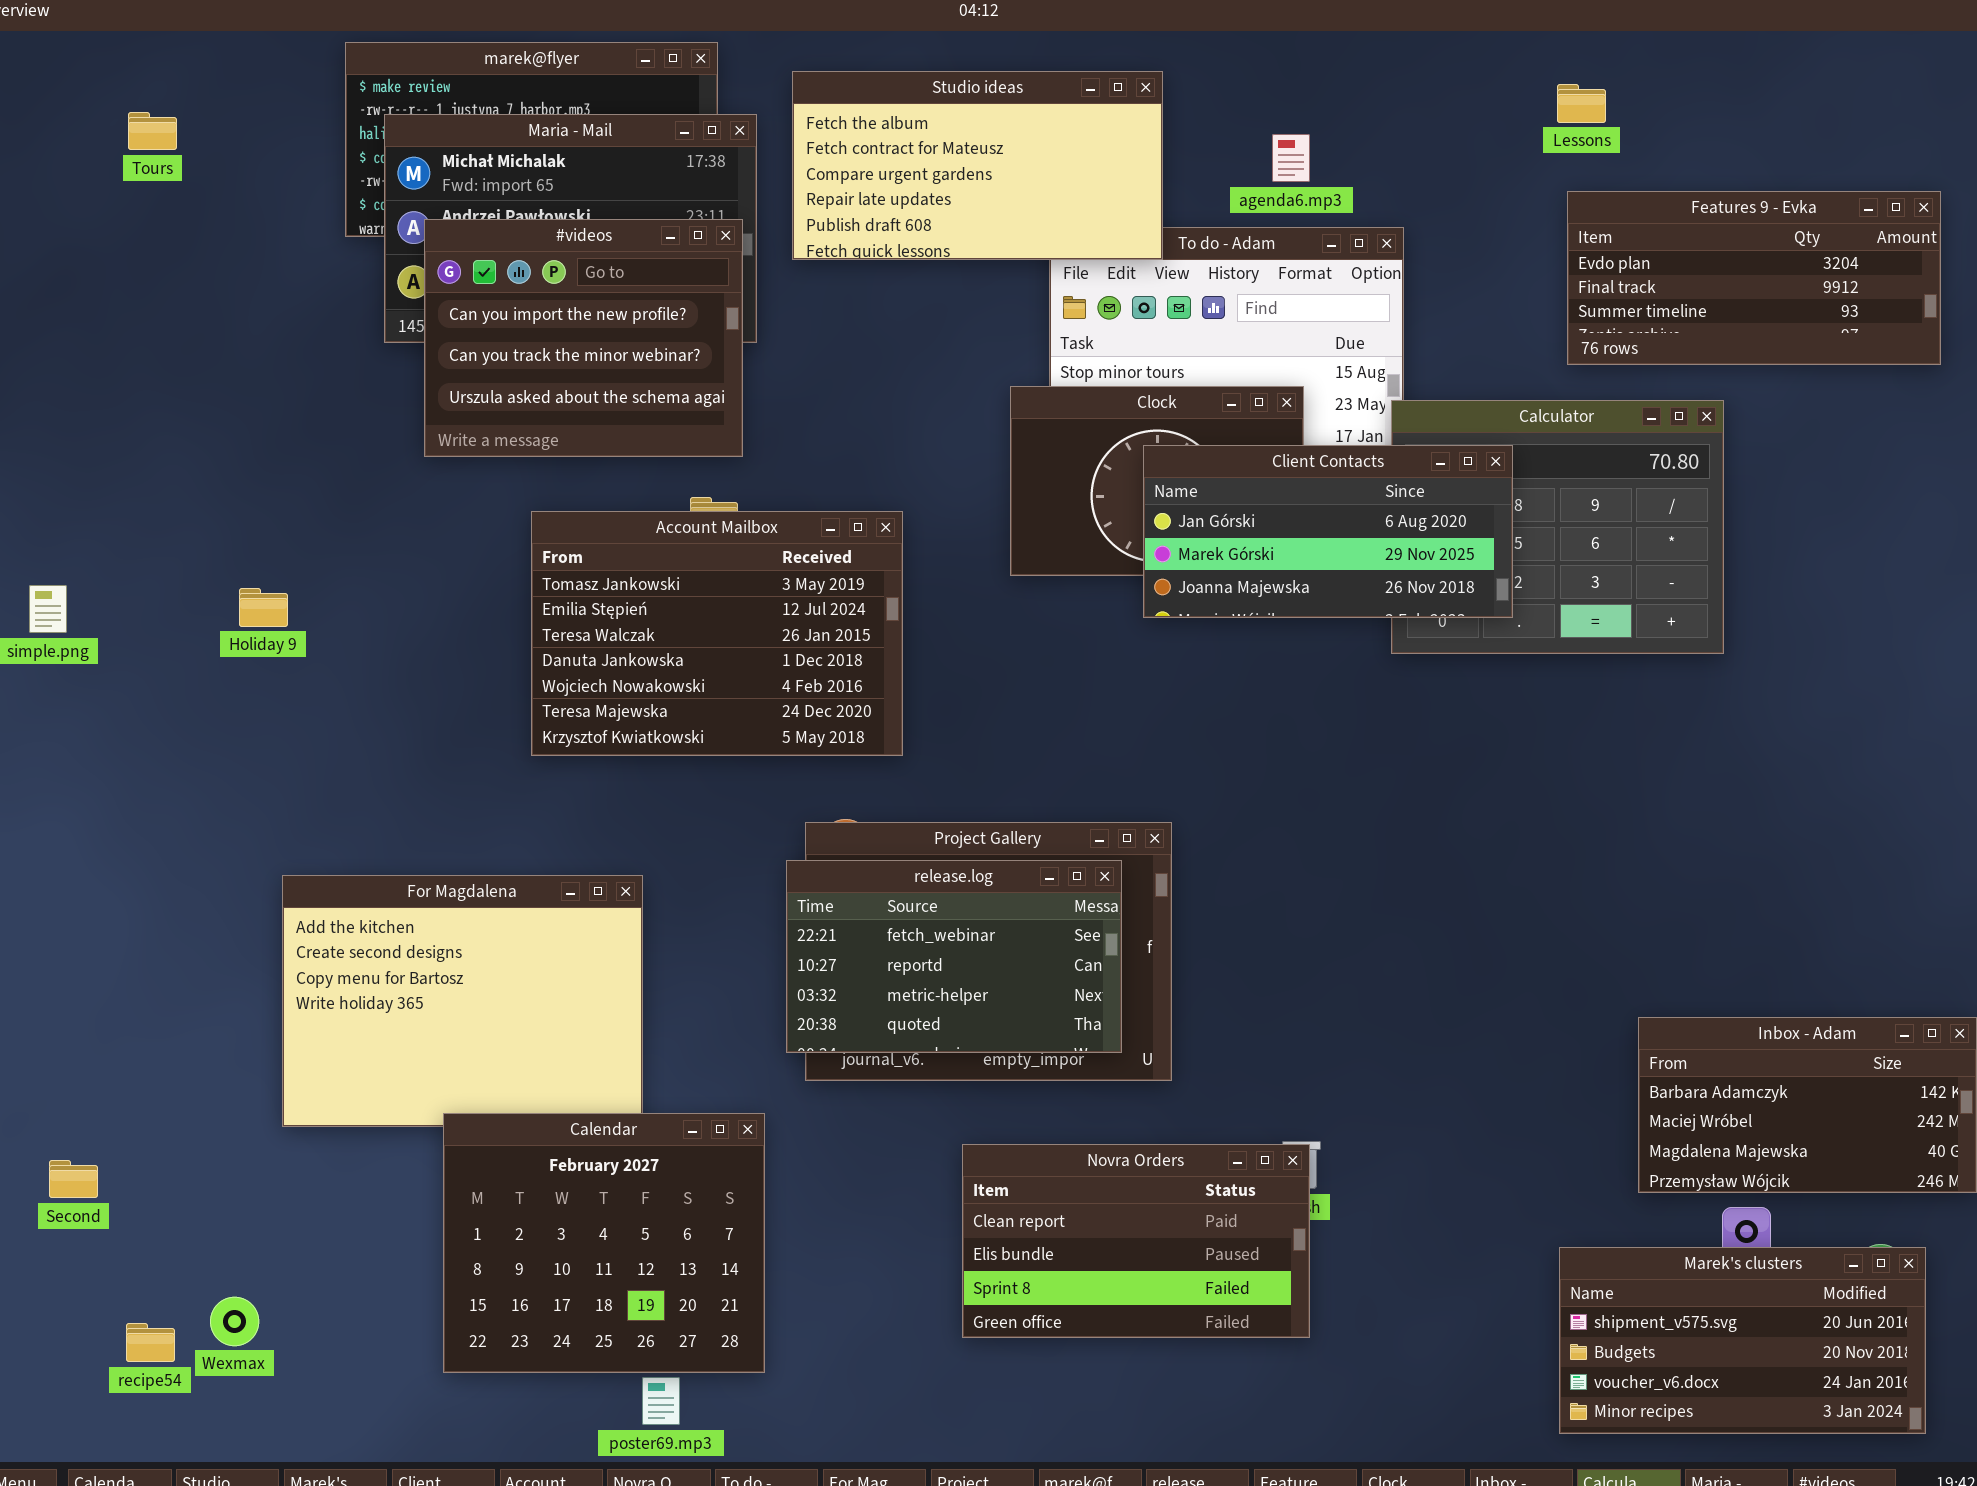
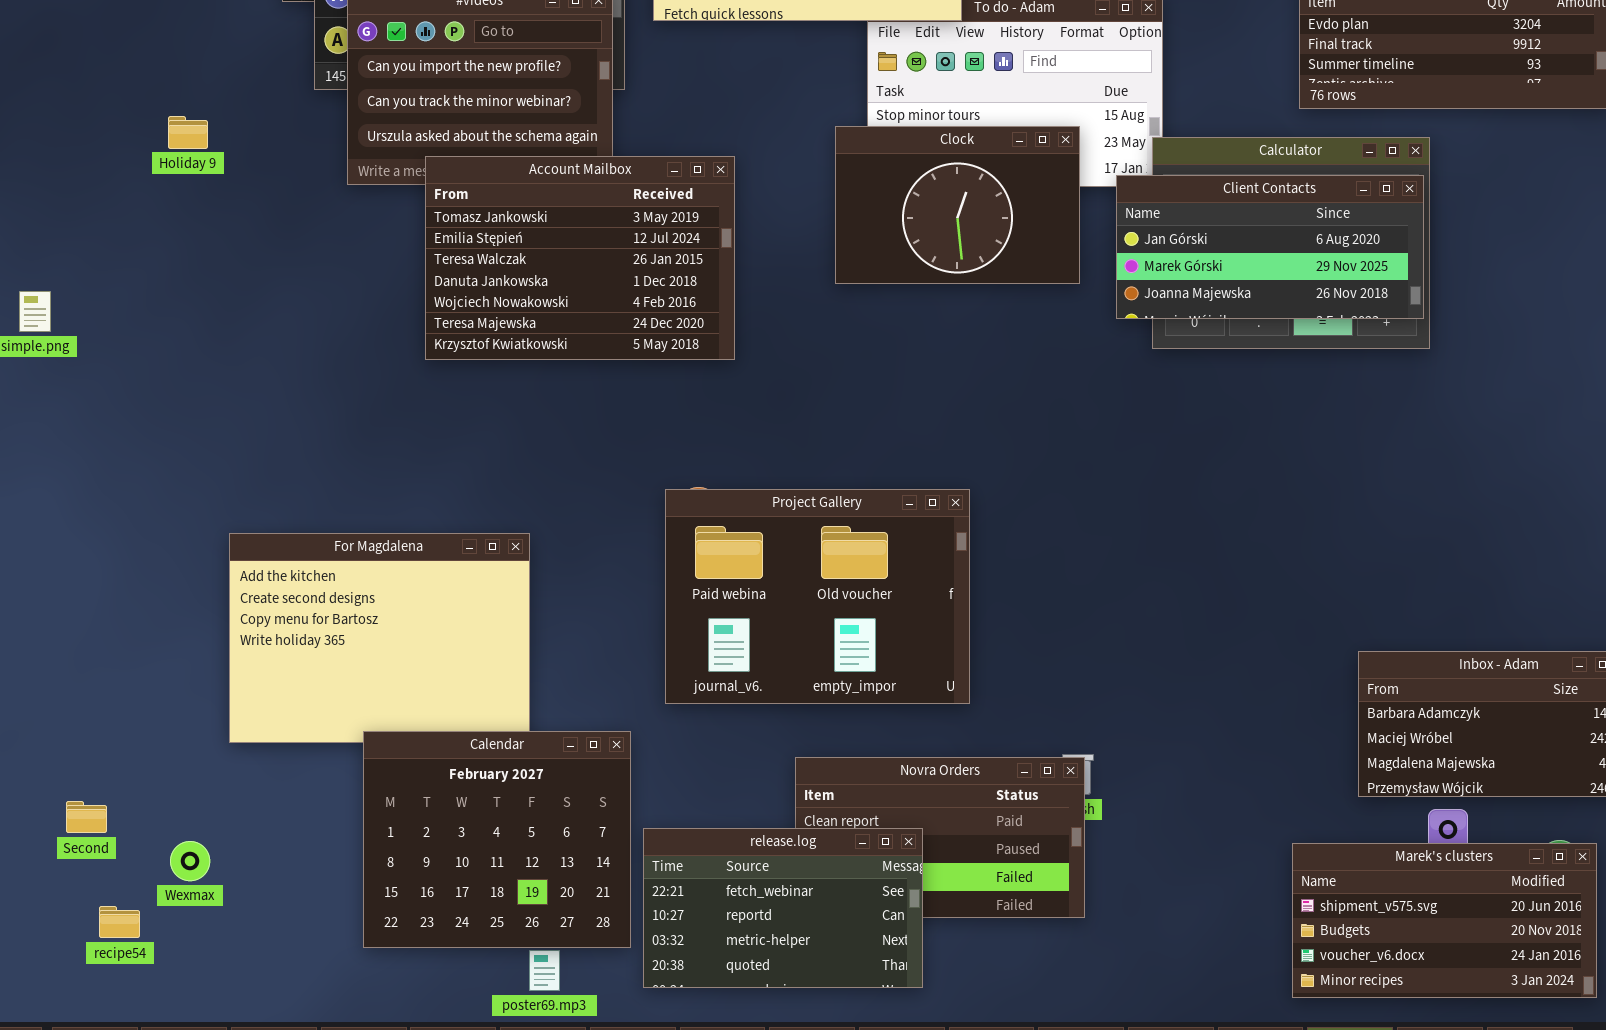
Client Contacts: [1143,445,1513,618] -> [1116,175,1424,319], moved
Account Mailbox: [531,511,903,756] -> [425,156,735,360], moved
Holiday 9: [239,588,288,627] -> [168,116,208,149], moved
release.log: [786,860,1122,1053] -> [643,828,923,988], moved
Second: [49,1160,98,1198] -> [66,801,107,833], moved
Wexmax: [210,1297,259,1346] -> [170,841,210,881], moved

